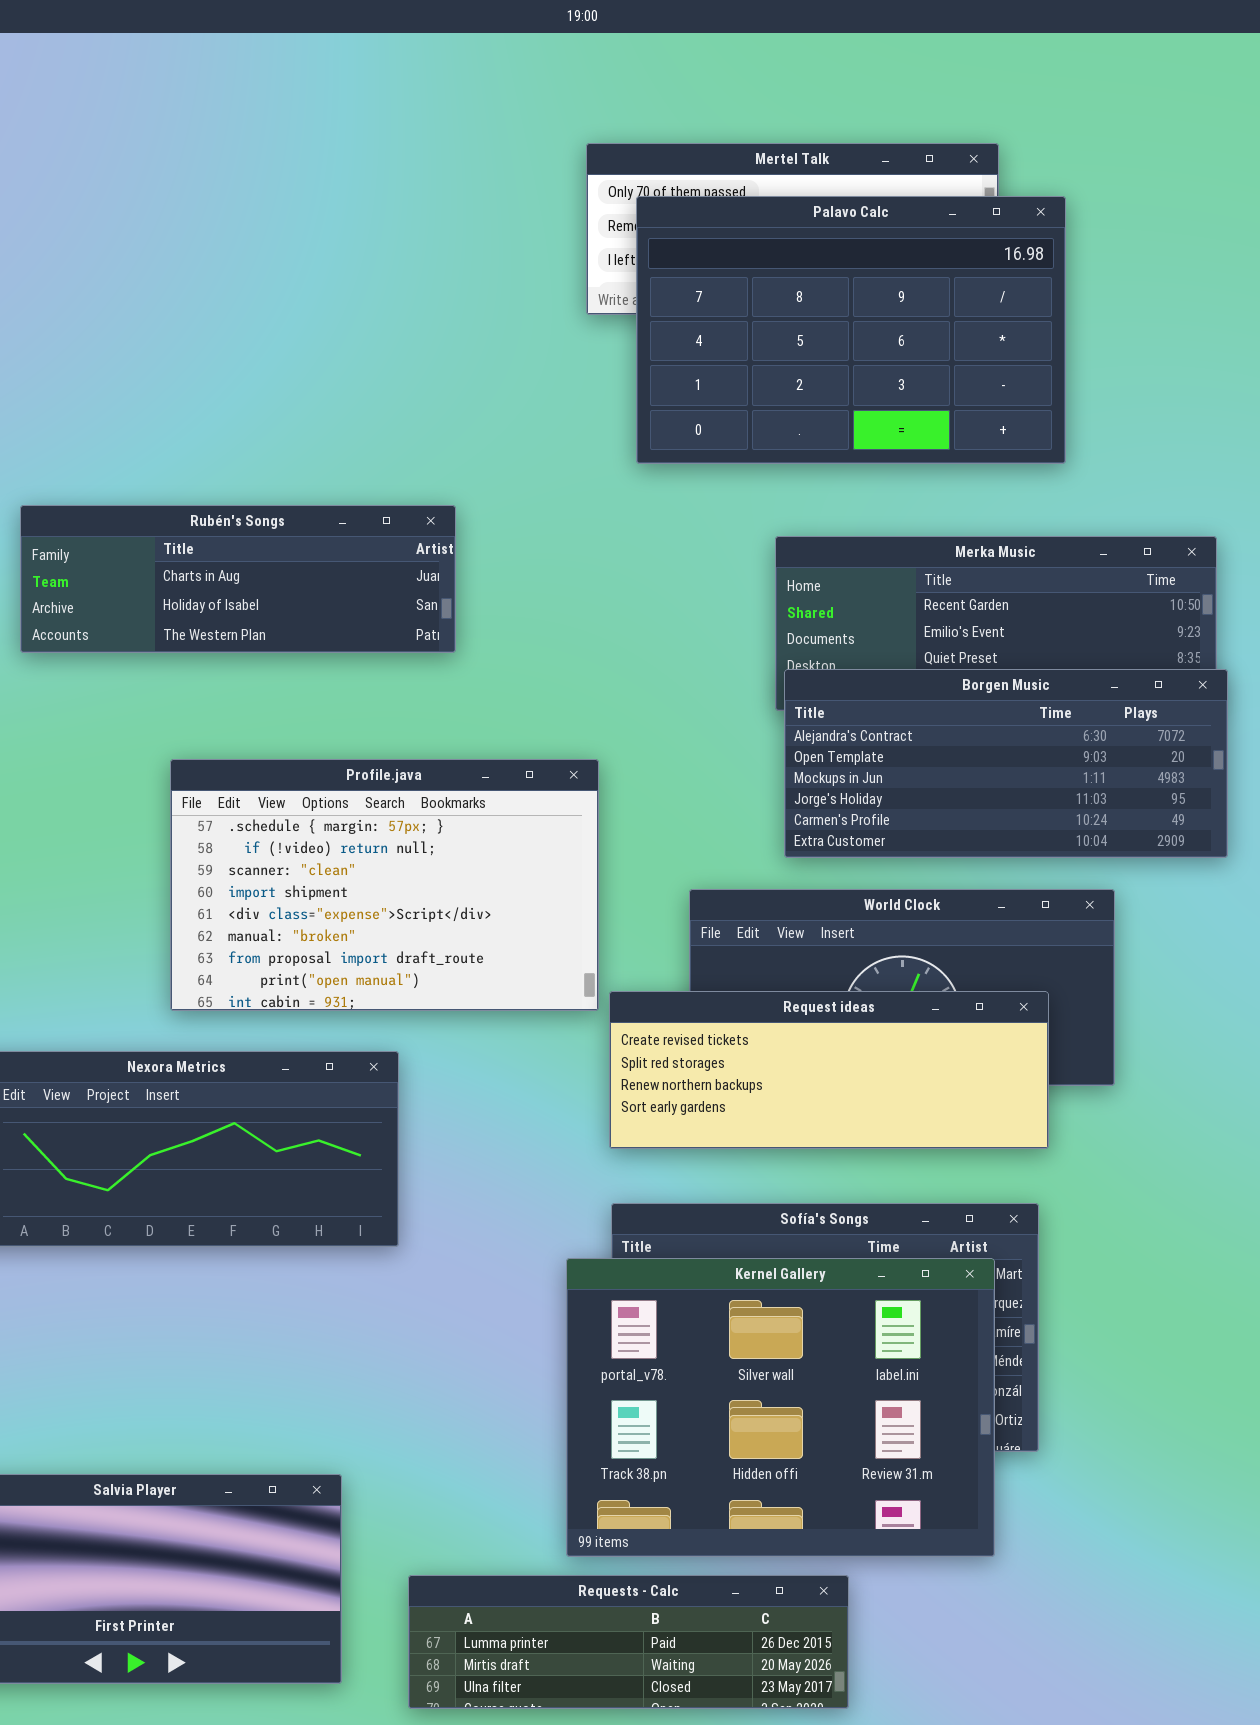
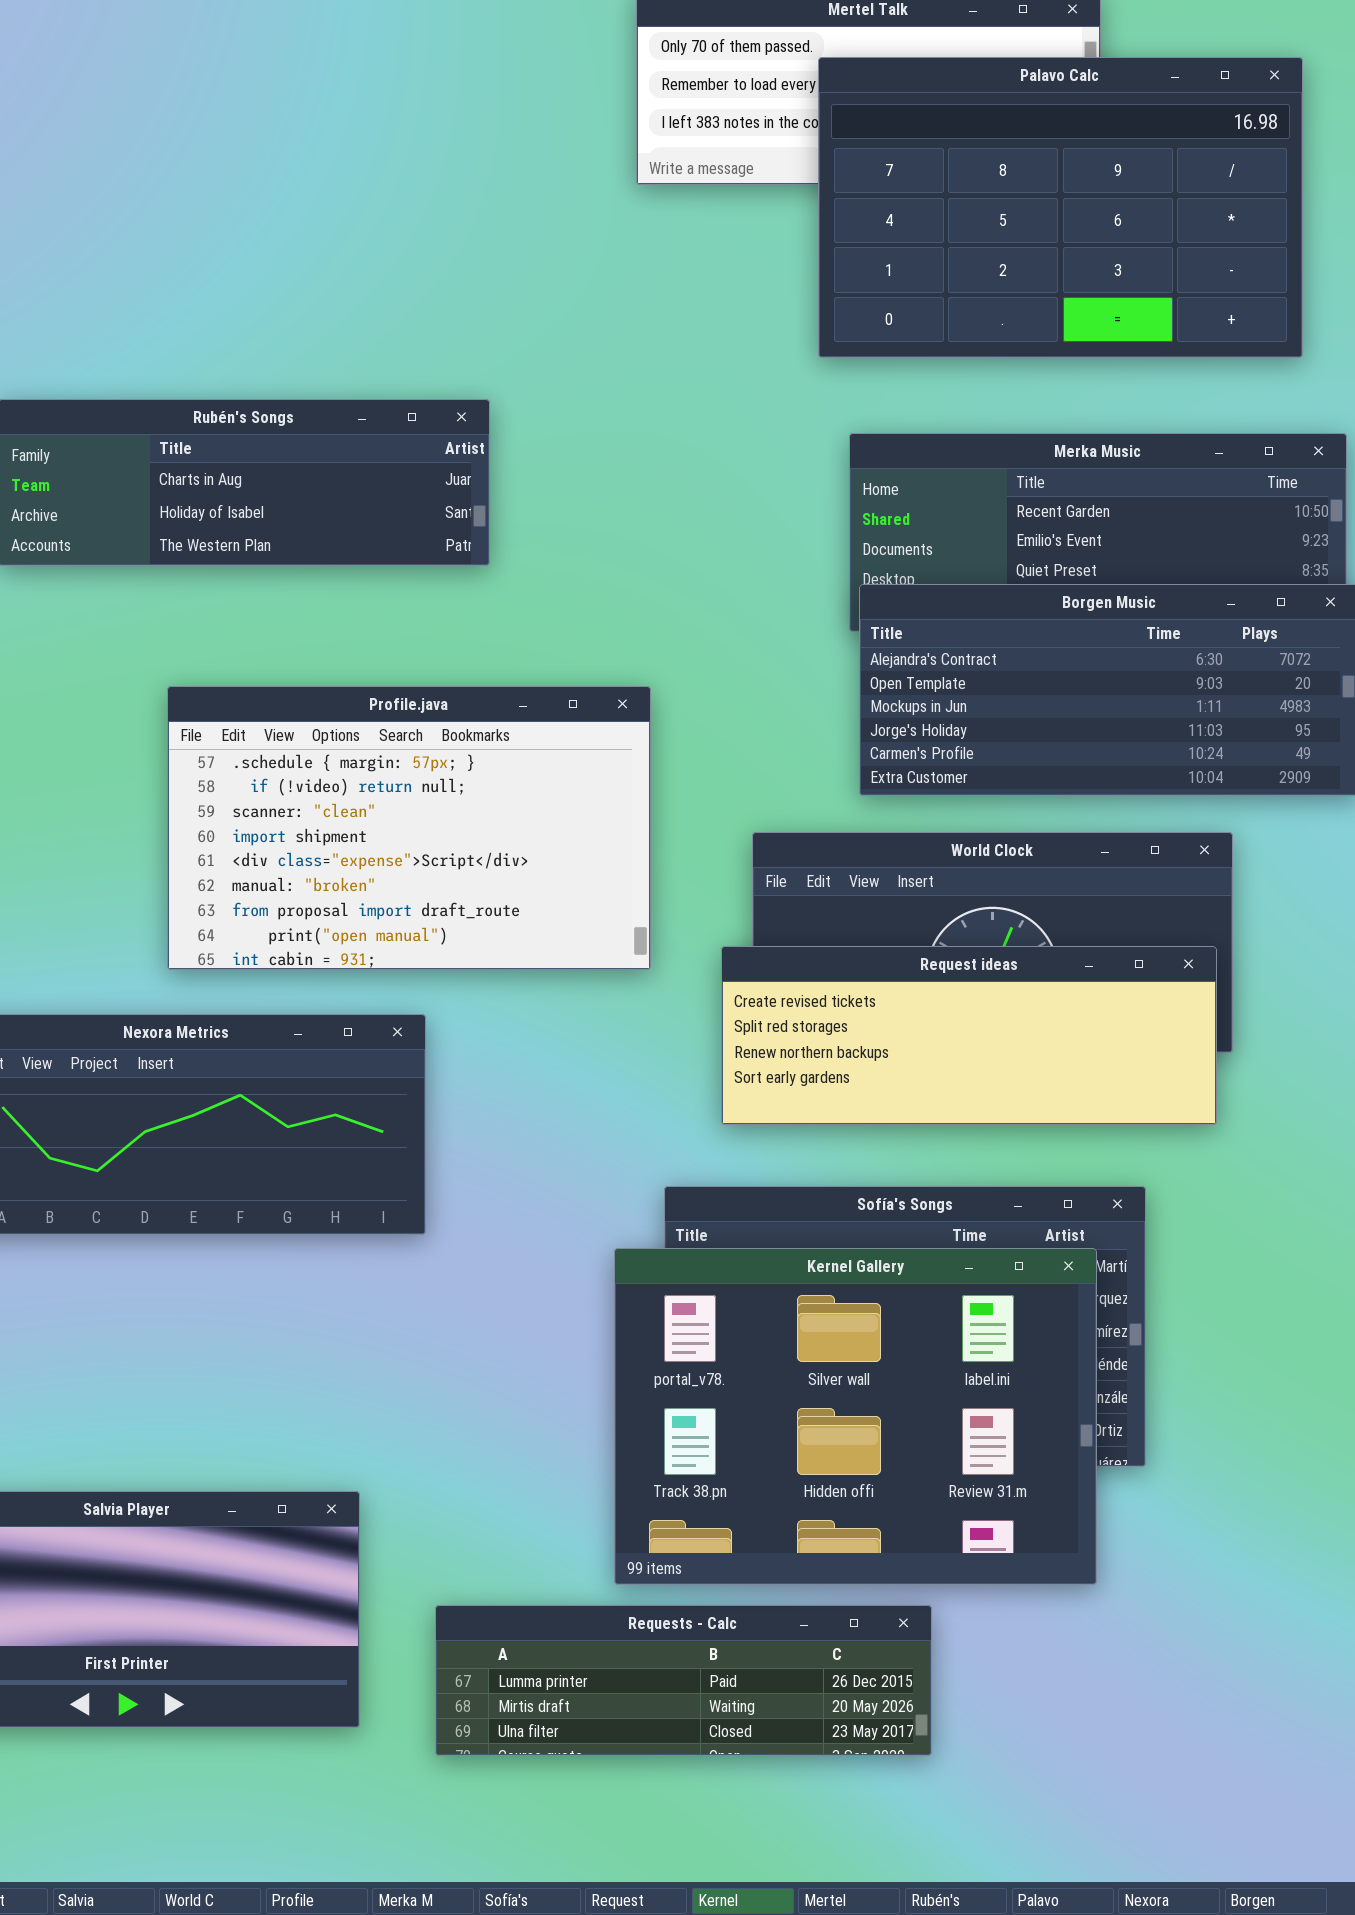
Palavo Calc: [636,196,1066,464] -> [818,57,1303,358], moved
Request ideas: [609,991,1049,1149] -> [721,946,1217,1125], moved

